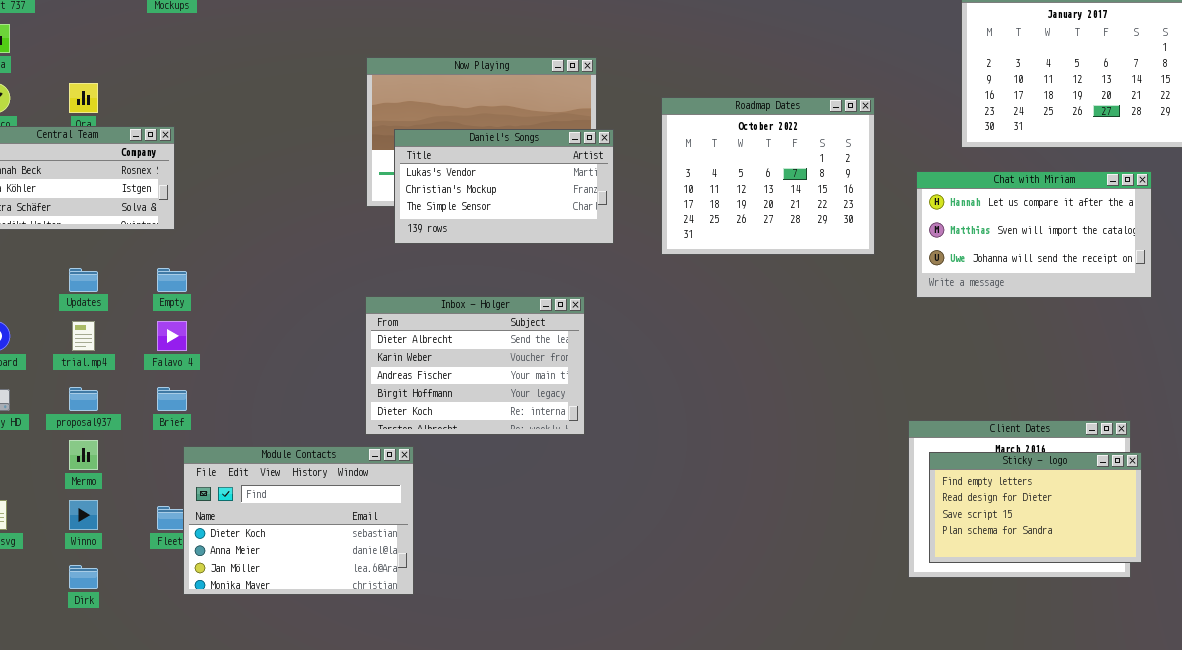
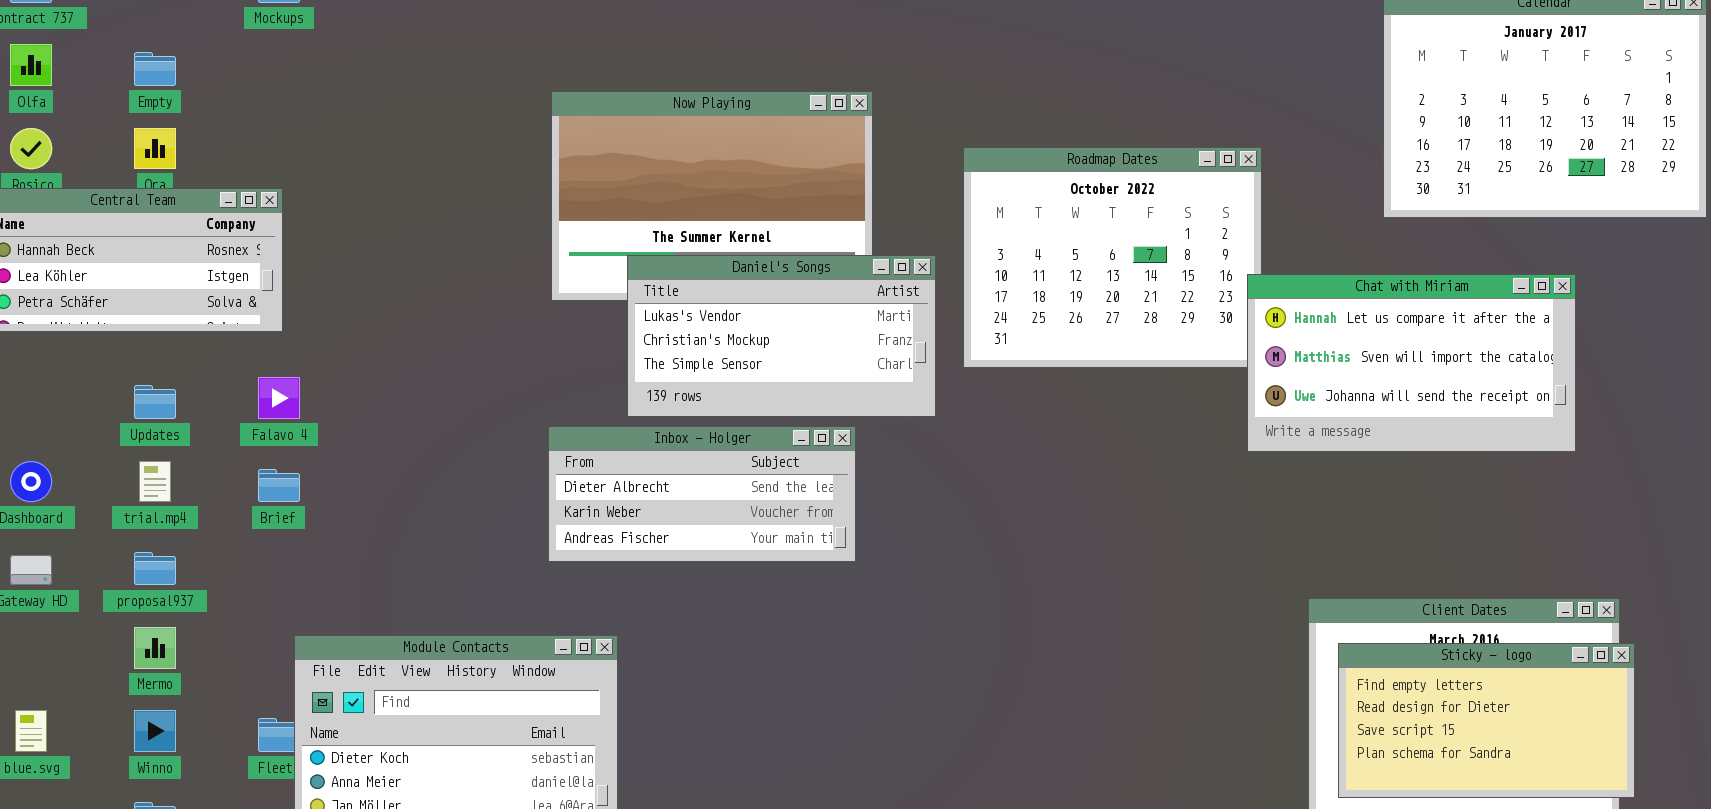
Daniel's Songs: [394,129,614,244] -> [627,255,936,417], moved
Chat with Miriam: [916,171,1152,298] -> [1247,274,1576,452], moved
Empty: [157,268,187,292] -> [134,52,176,86], moved
Inbox - Holger: [365,296,585,435] -> [548,426,856,562], resized
Falavo 4: [157,321,187,351] -> [258,377,300,419], moved
Brief: [157,387,187,411] -> [258,469,300,502], moved

